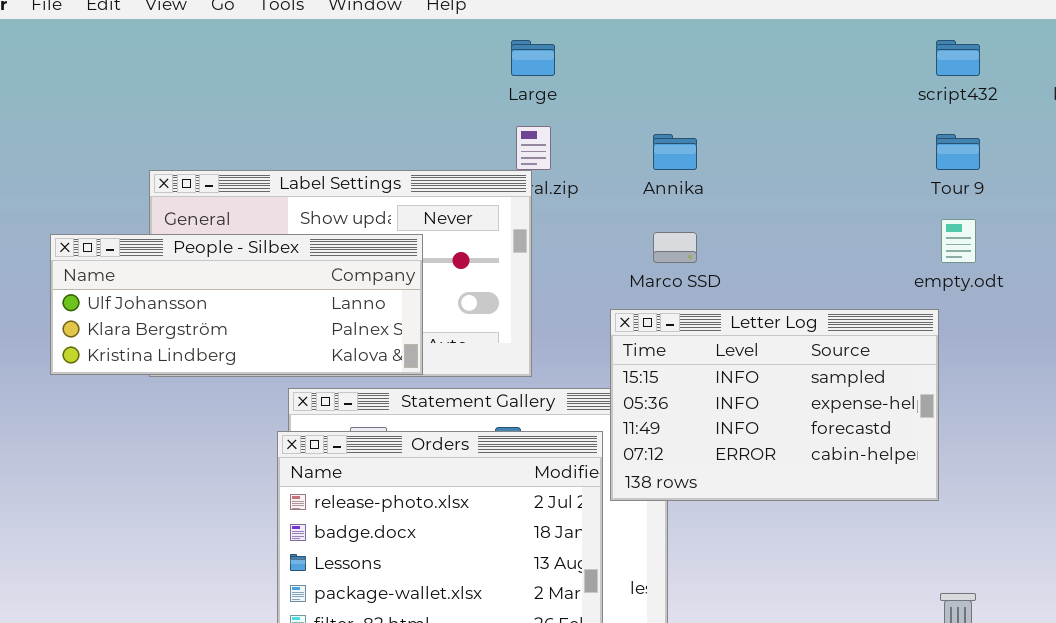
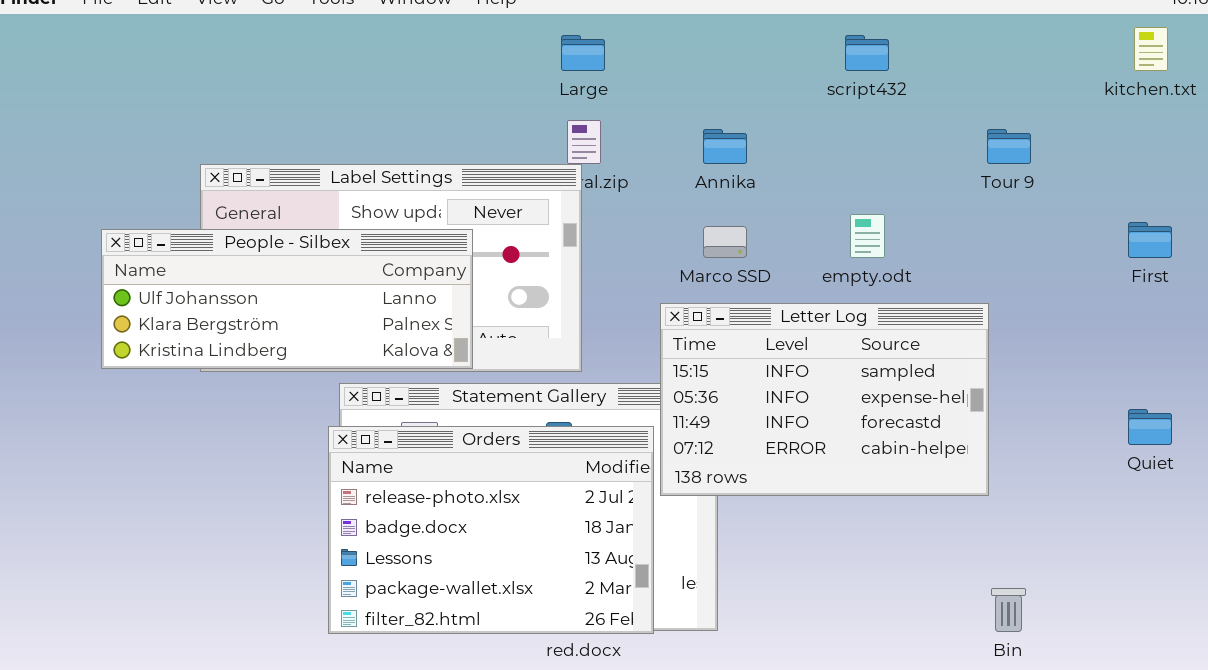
script432: [936,40,980,76] -> [845,35,889,71], moved
empty.odt: [941,219,976,263] -> [850,214,885,258], moved

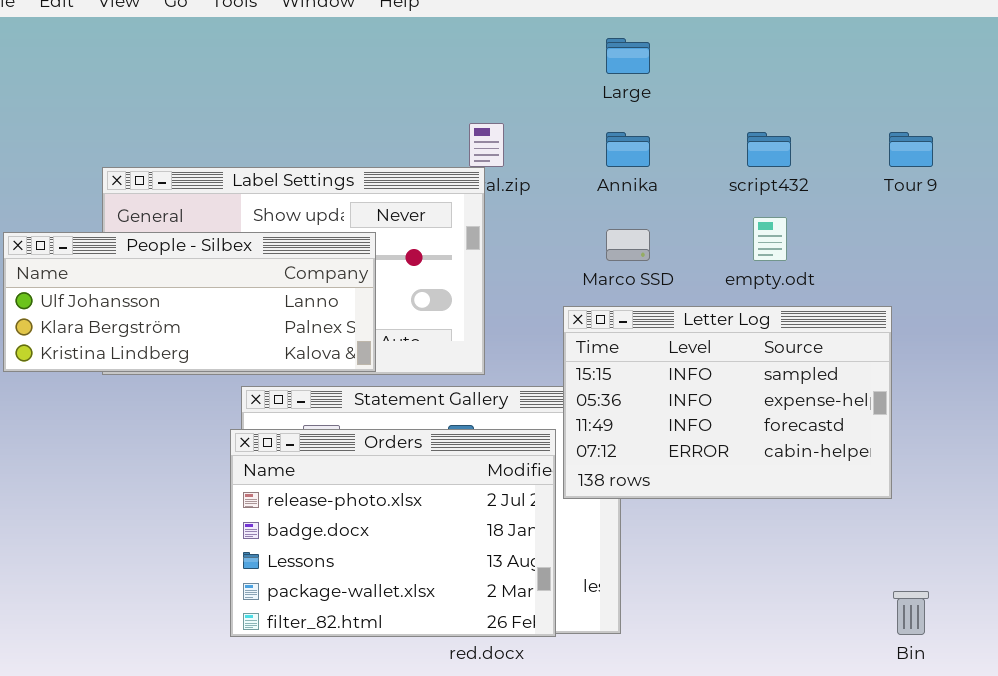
Large: [561,35,605,71] -> [606,38,650,74], moved
script432: [845,35,889,71] -> [747,132,791,167], moved

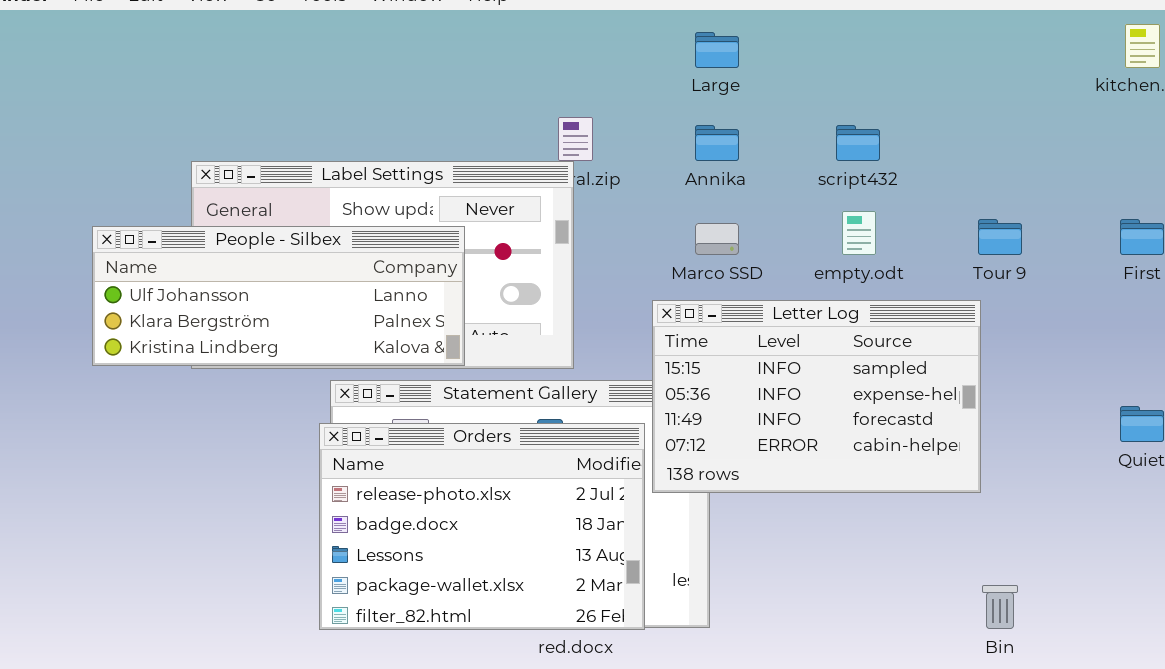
Tour 9: [889,132,933,167] -> [978,219,1022,255], moved

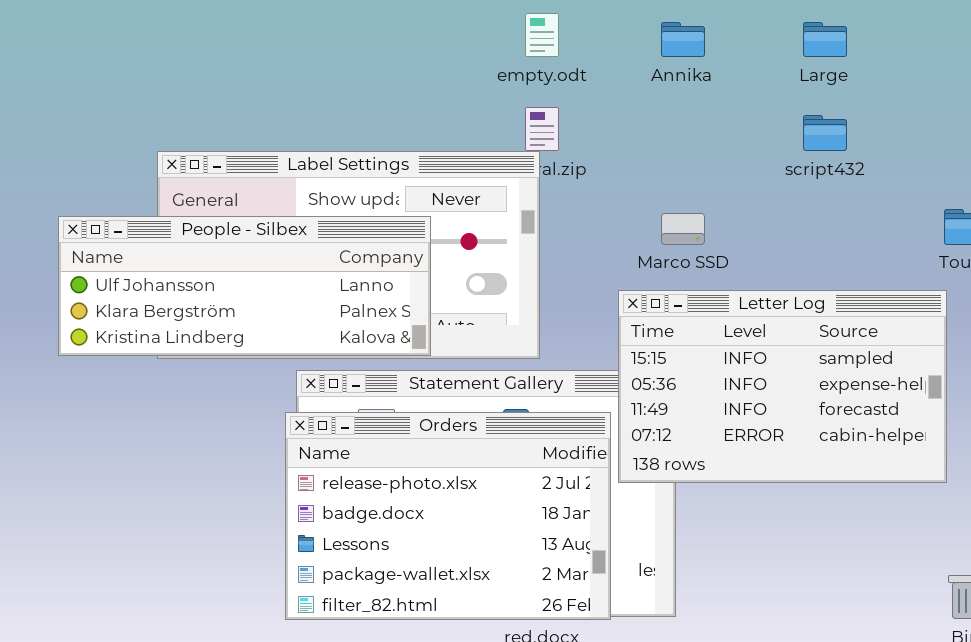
Large: [695,32,739,68] -> [803,22,847,57], moved
Annika: [695,125,739,161] -> [661,22,705,57], moved
empty.odt: [842,211,876,255] -> [525,13,559,57], moved

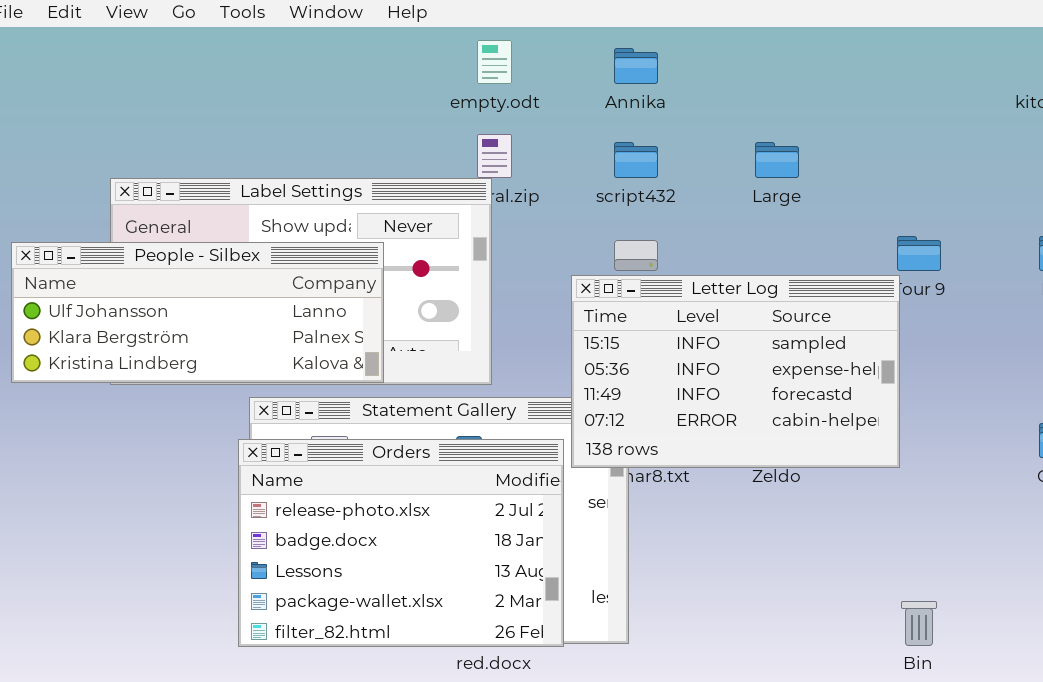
Large: [803,22,847,57] -> [755,142,799,178], moved
script432: [803,115,847,151] -> [614,142,658,178], moved
Letter Log: [618,290,947,483] -> [571,275,900,468], moved

